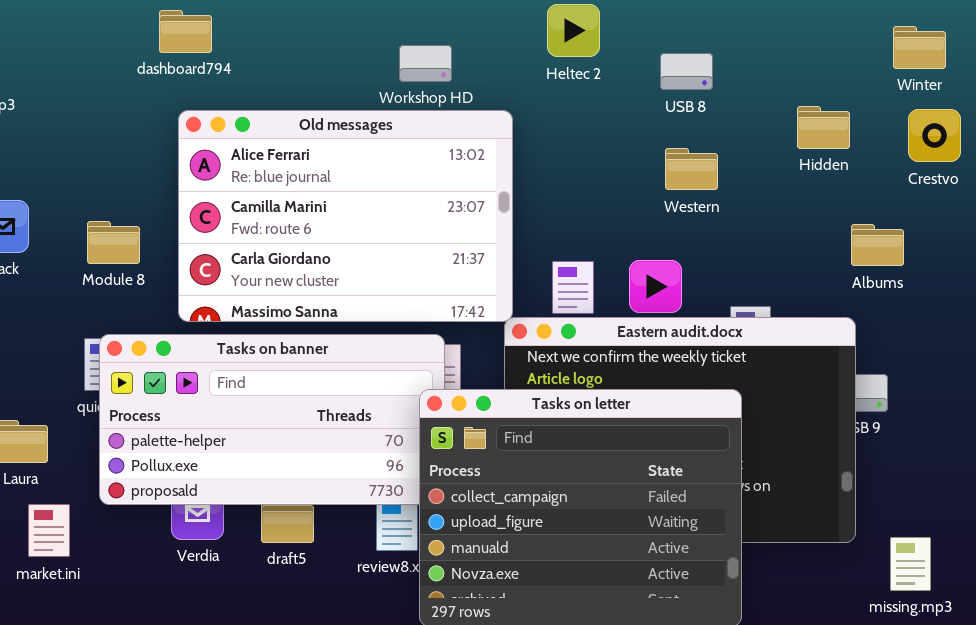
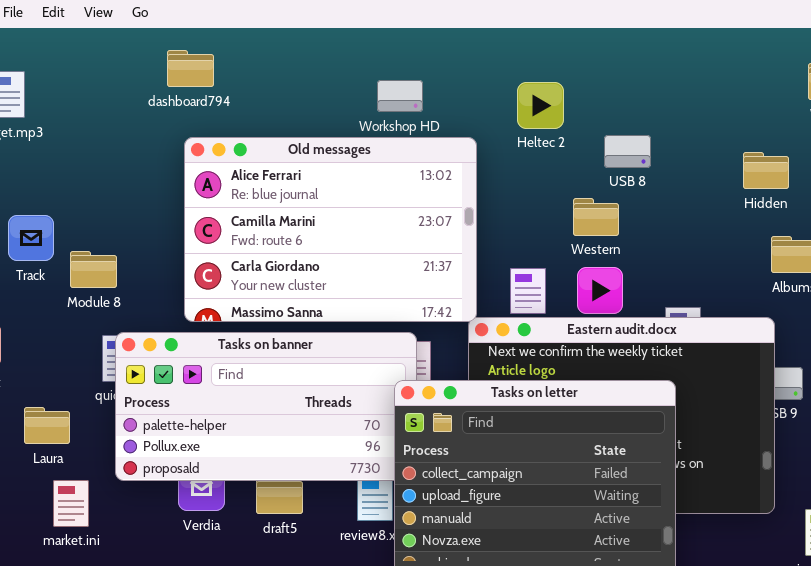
Heltec 2: [547,4,600,57] -> [517,82,564,129], moved
USB 8: [660,53,713,90] -> [604,135,651,168], moved
Hidden: [797,106,850,149] -> [743,152,789,189], moved
Western: [665,148,718,190] -> [573,198,619,236], moved
Module 8: [87,221,140,264] -> [70,251,117,288], moved

